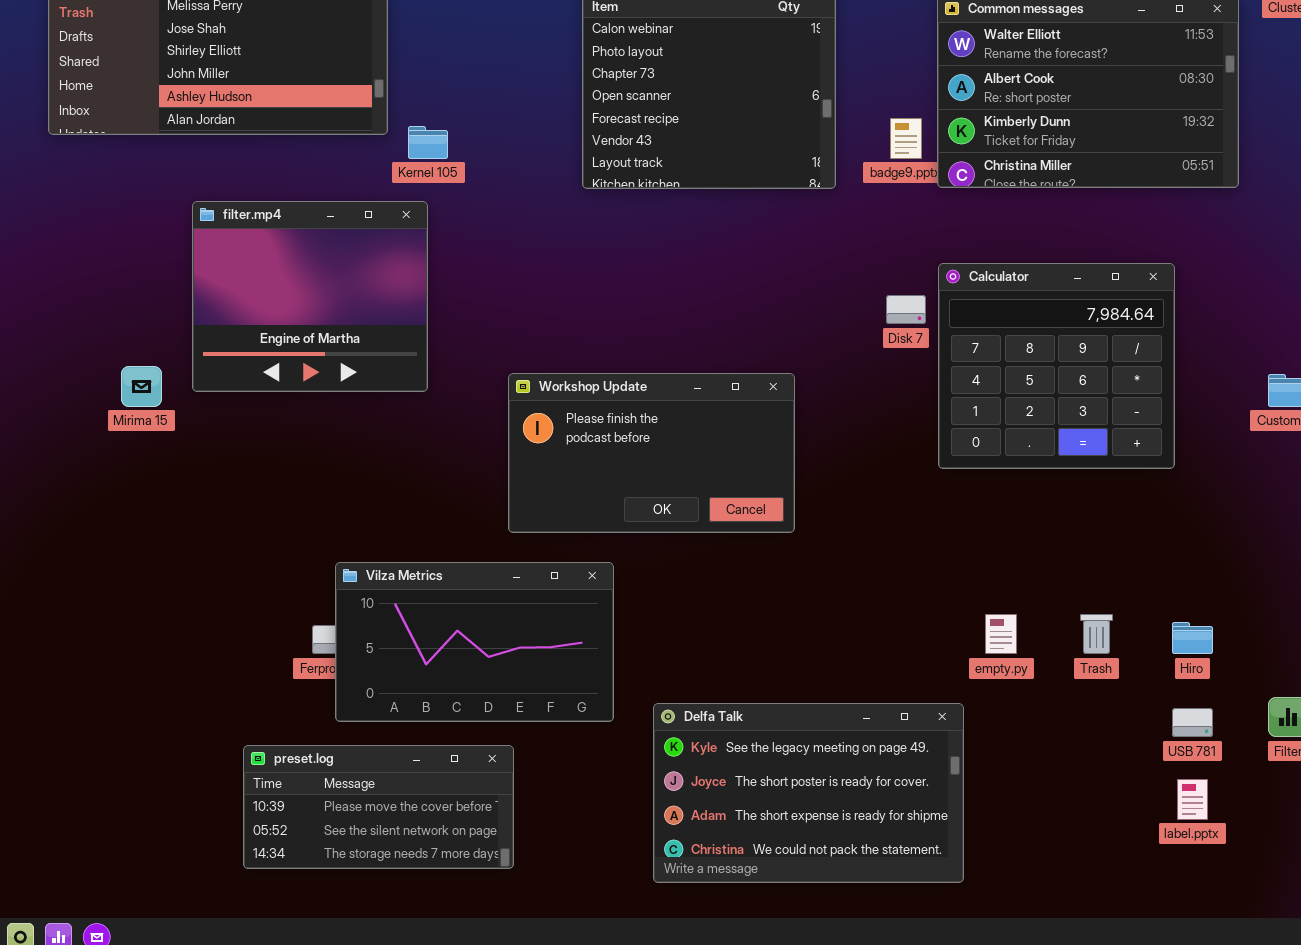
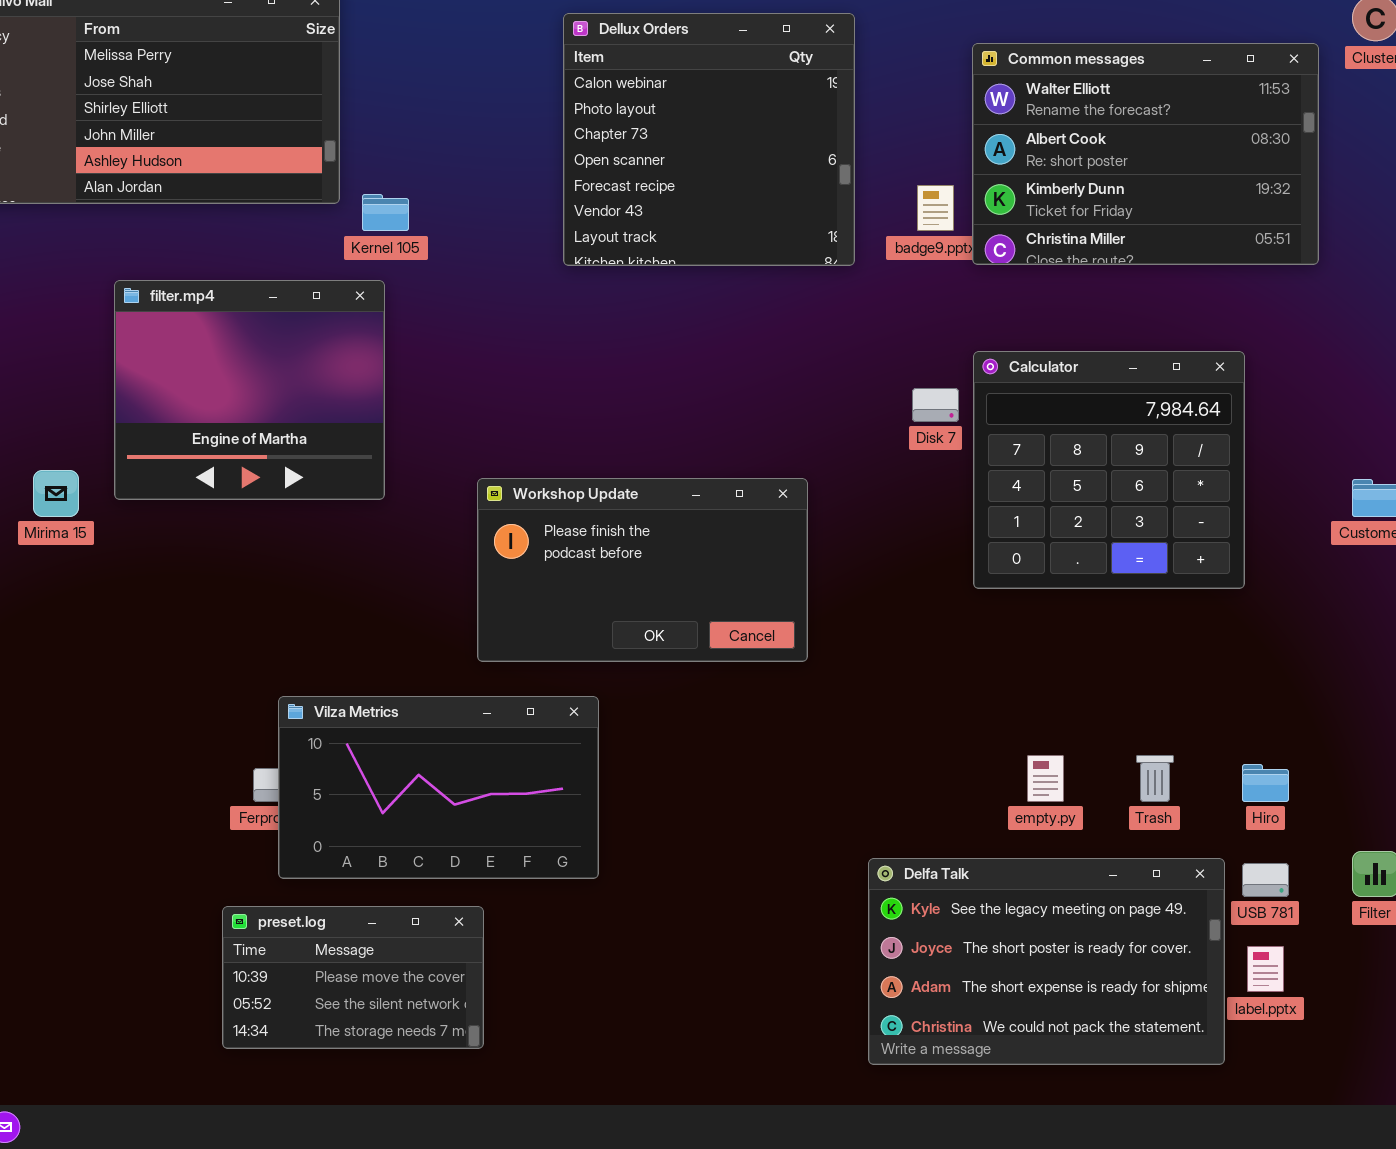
Delfa Talk: [653,703,964,883] -> [868,858,1225,1065], moved
preset.log: [243,745,514,869] -> [222,906,484,1049], resized

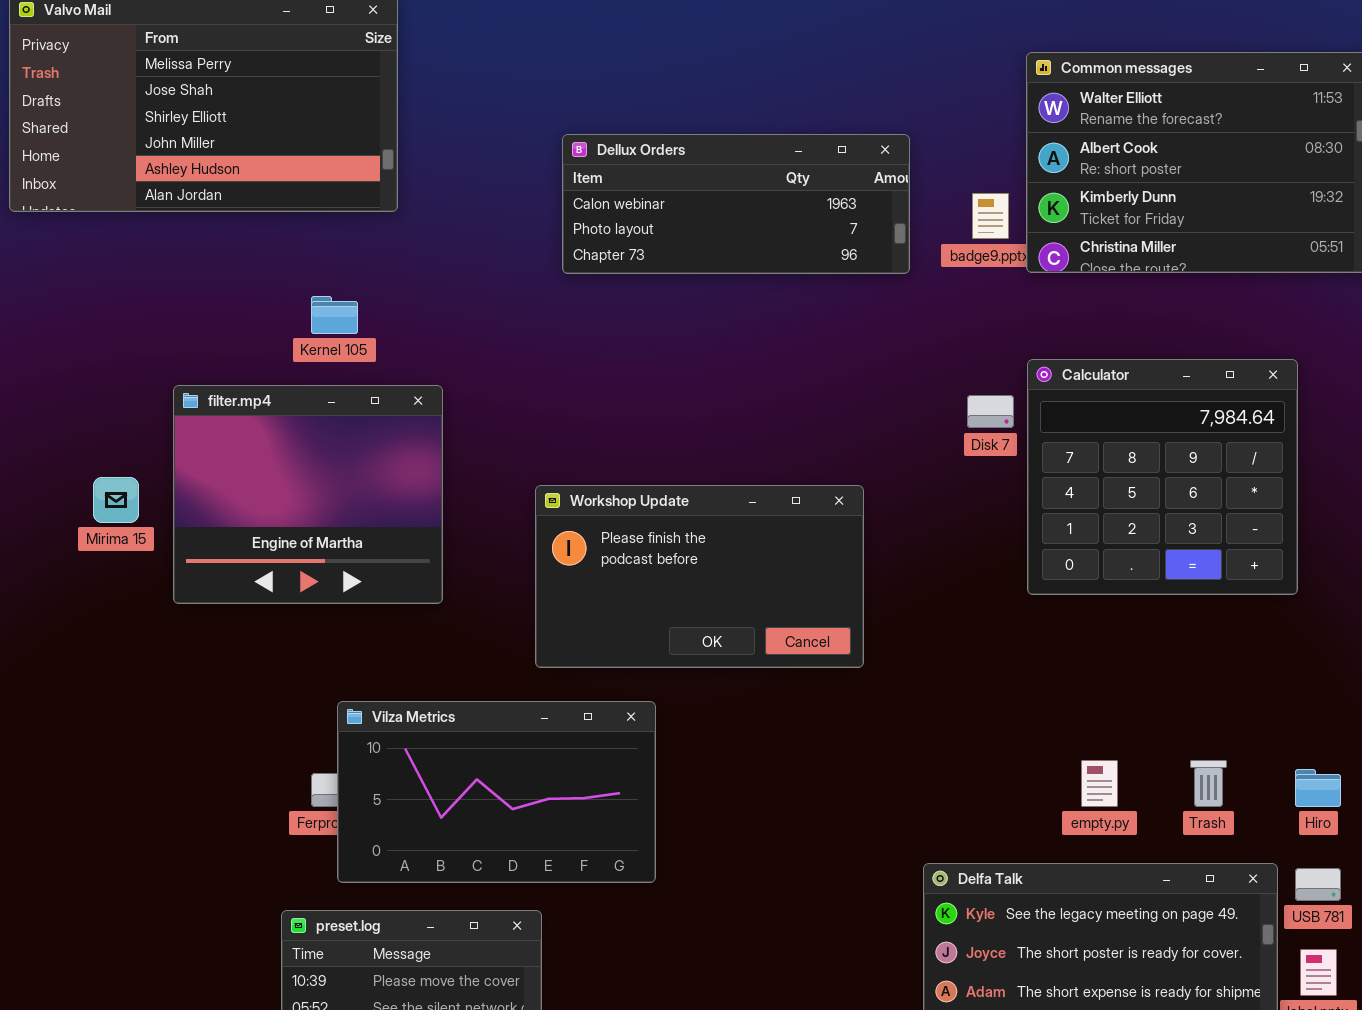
Dellux Orders: [563,13,855,266] -> [562,134,910,274], resized
Kernel 105: [362,194,409,231] -> [311,296,358,334], moved
filter.mp4: [114,280,385,500] -> [173,385,443,604], moved

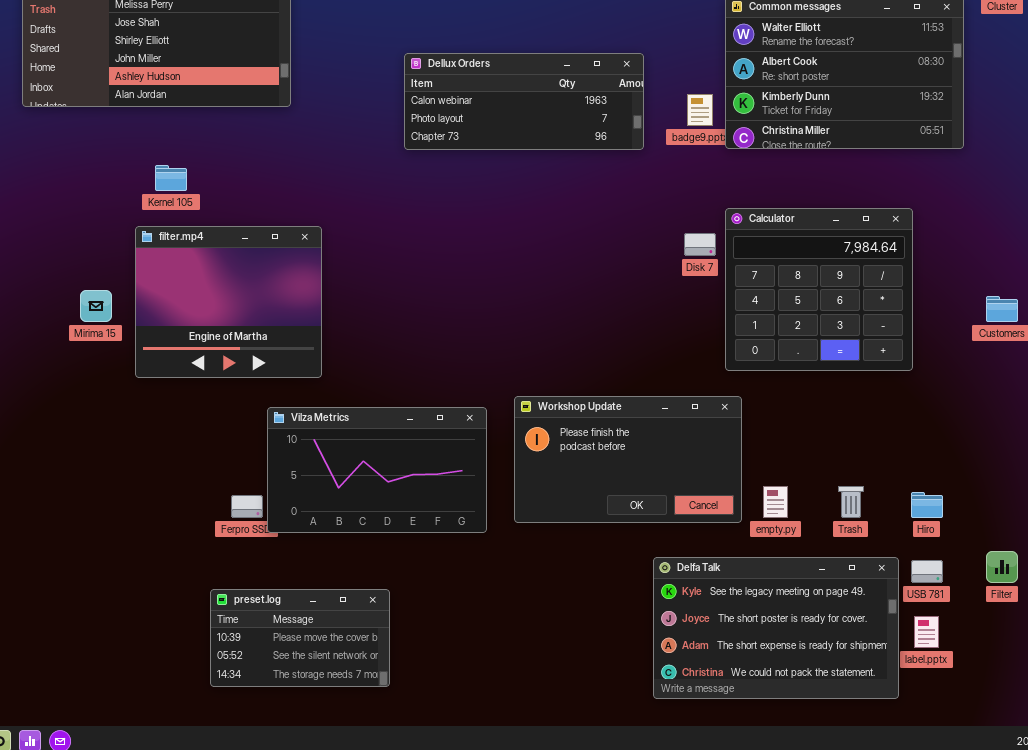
Kernel 105: [311,296,358,334] -> [155,165,187,191], moved
Workshop Update: [535,485,864,668] -> [514,396,742,523], moved
Vilza Metrics: [337,701,656,883] -> [267,407,487,533], moved

